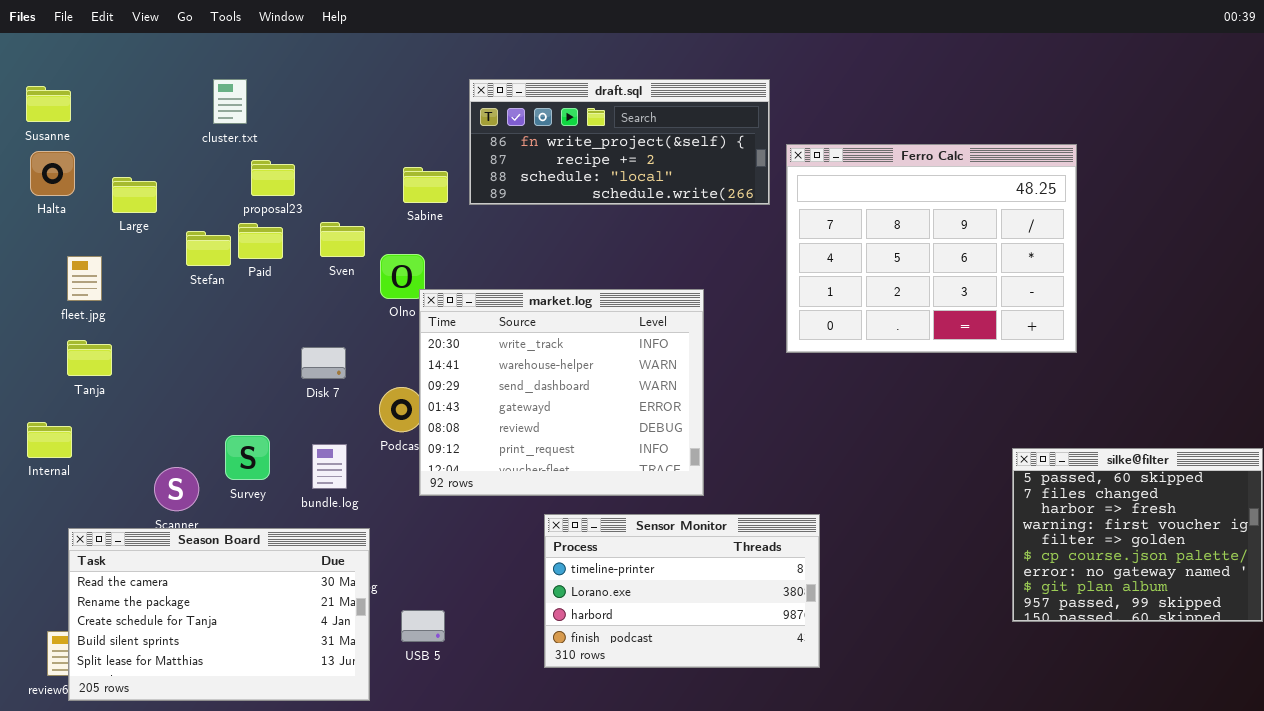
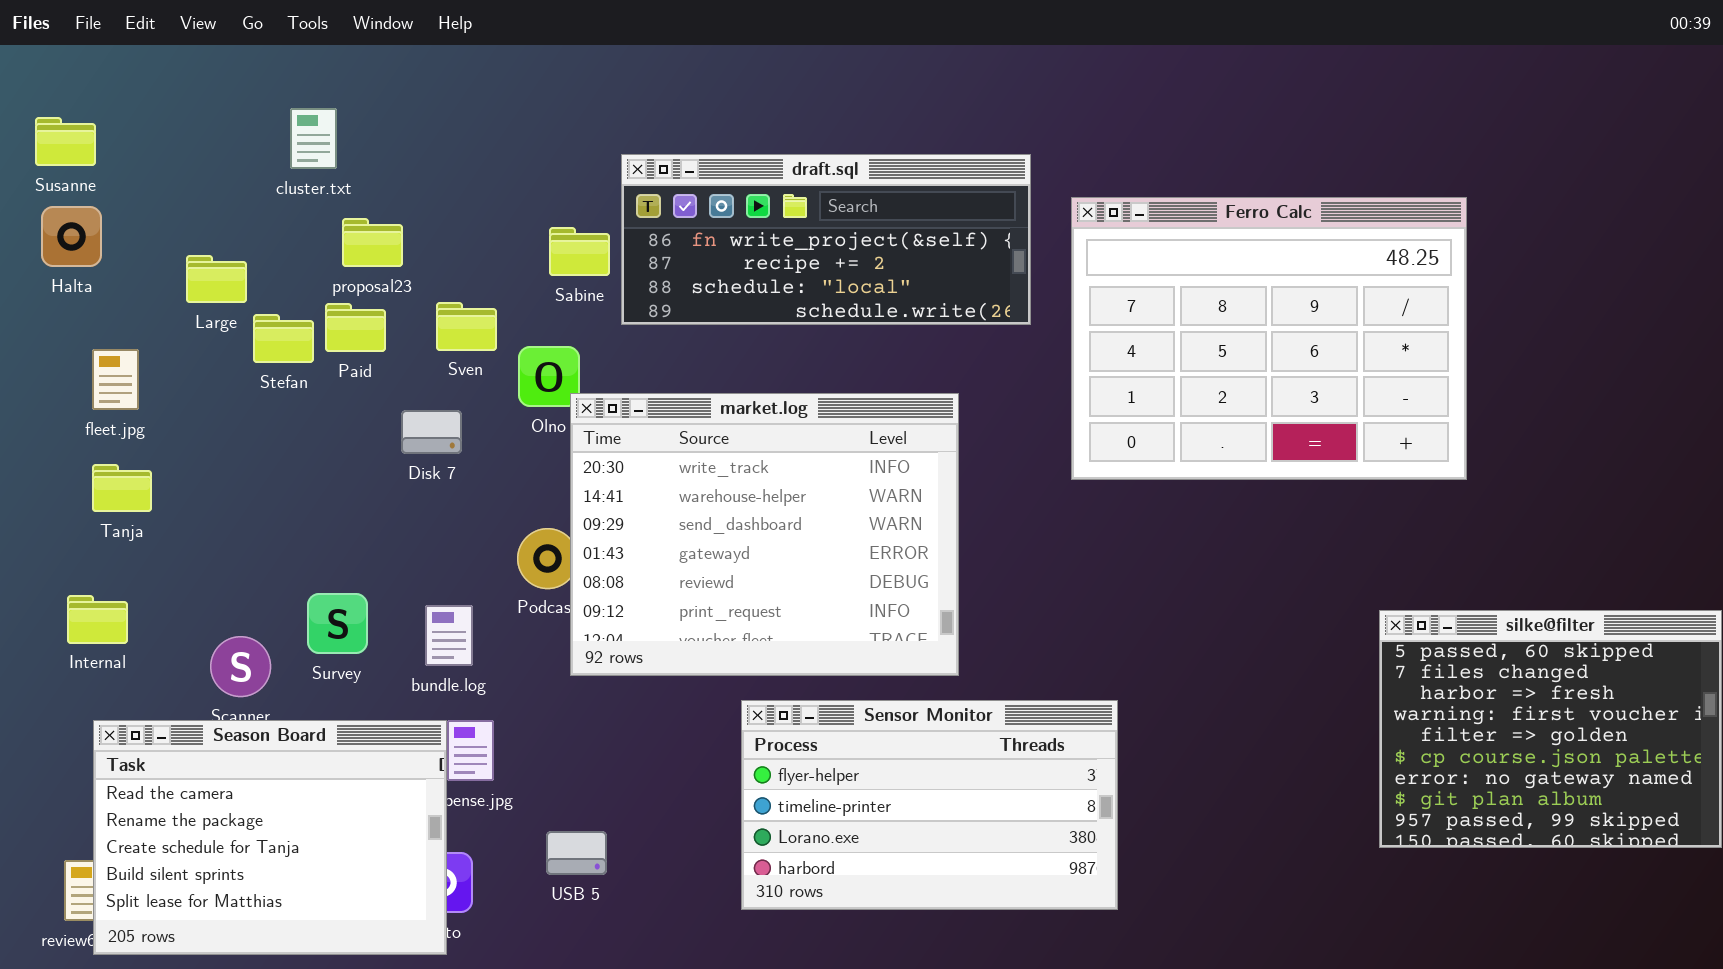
draft.sql: [469,79,770,205] -> [621,154,1031,325], moved
Large: [112,177,157,213] -> [186,255,247,303], moved
Disk 7: [301,347,346,379] -> [401,410,462,454], moved
Internal: [27,422,72,458] -> [67,595,128,644], moved
Sensor Monitor: [544,514,820,668] -> [741,700,1118,910], scrolled up 1 row
Season Board: [68,528,370,701] -> [93,720,447,955], resized

